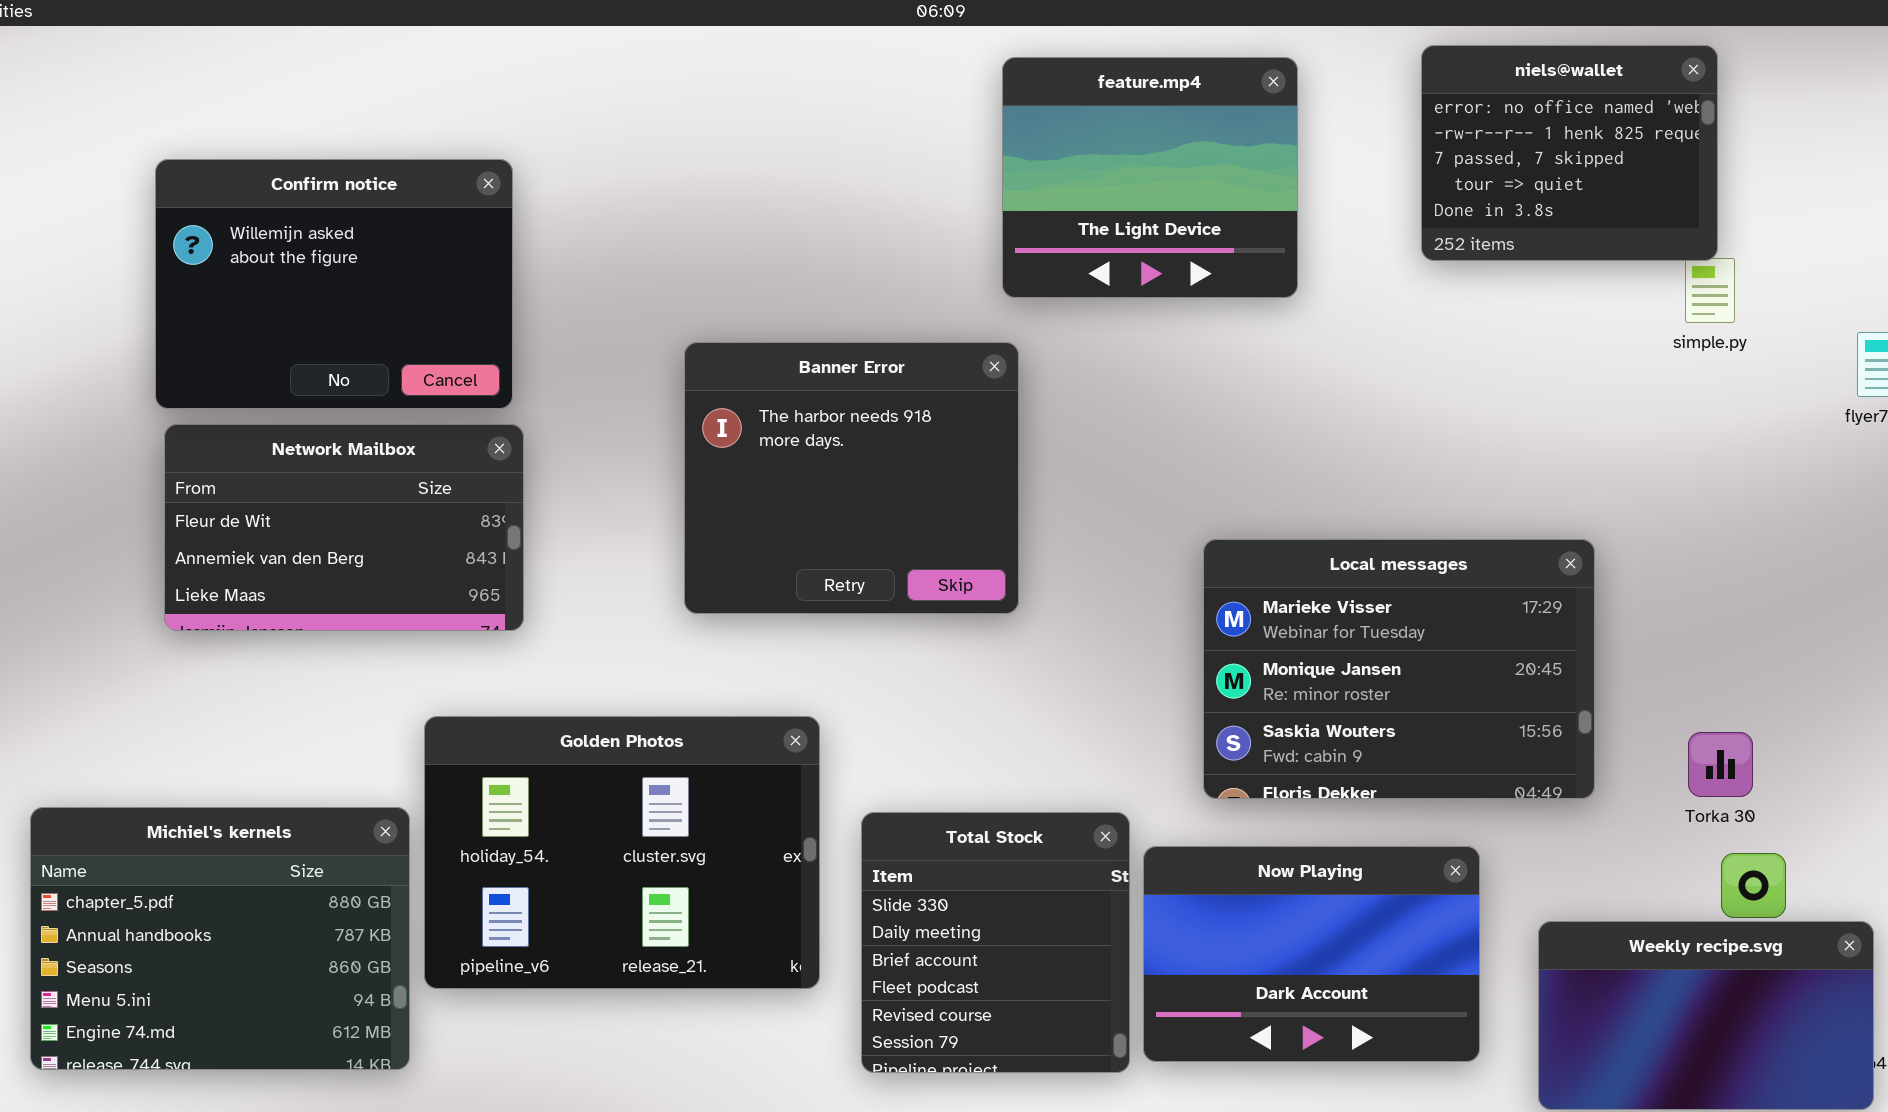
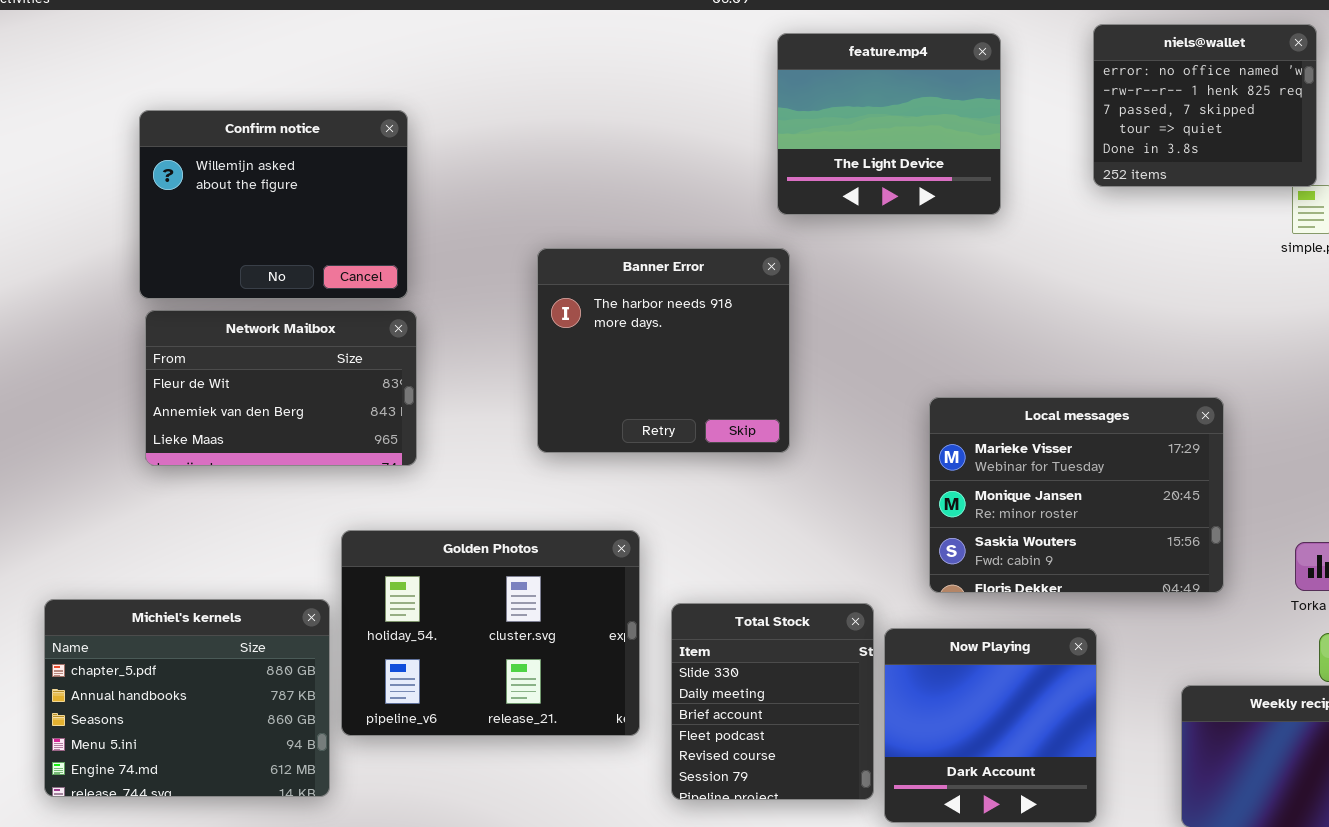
Now Playing: [1143,846,1480,1062] -> [884,628,1097,823], resized

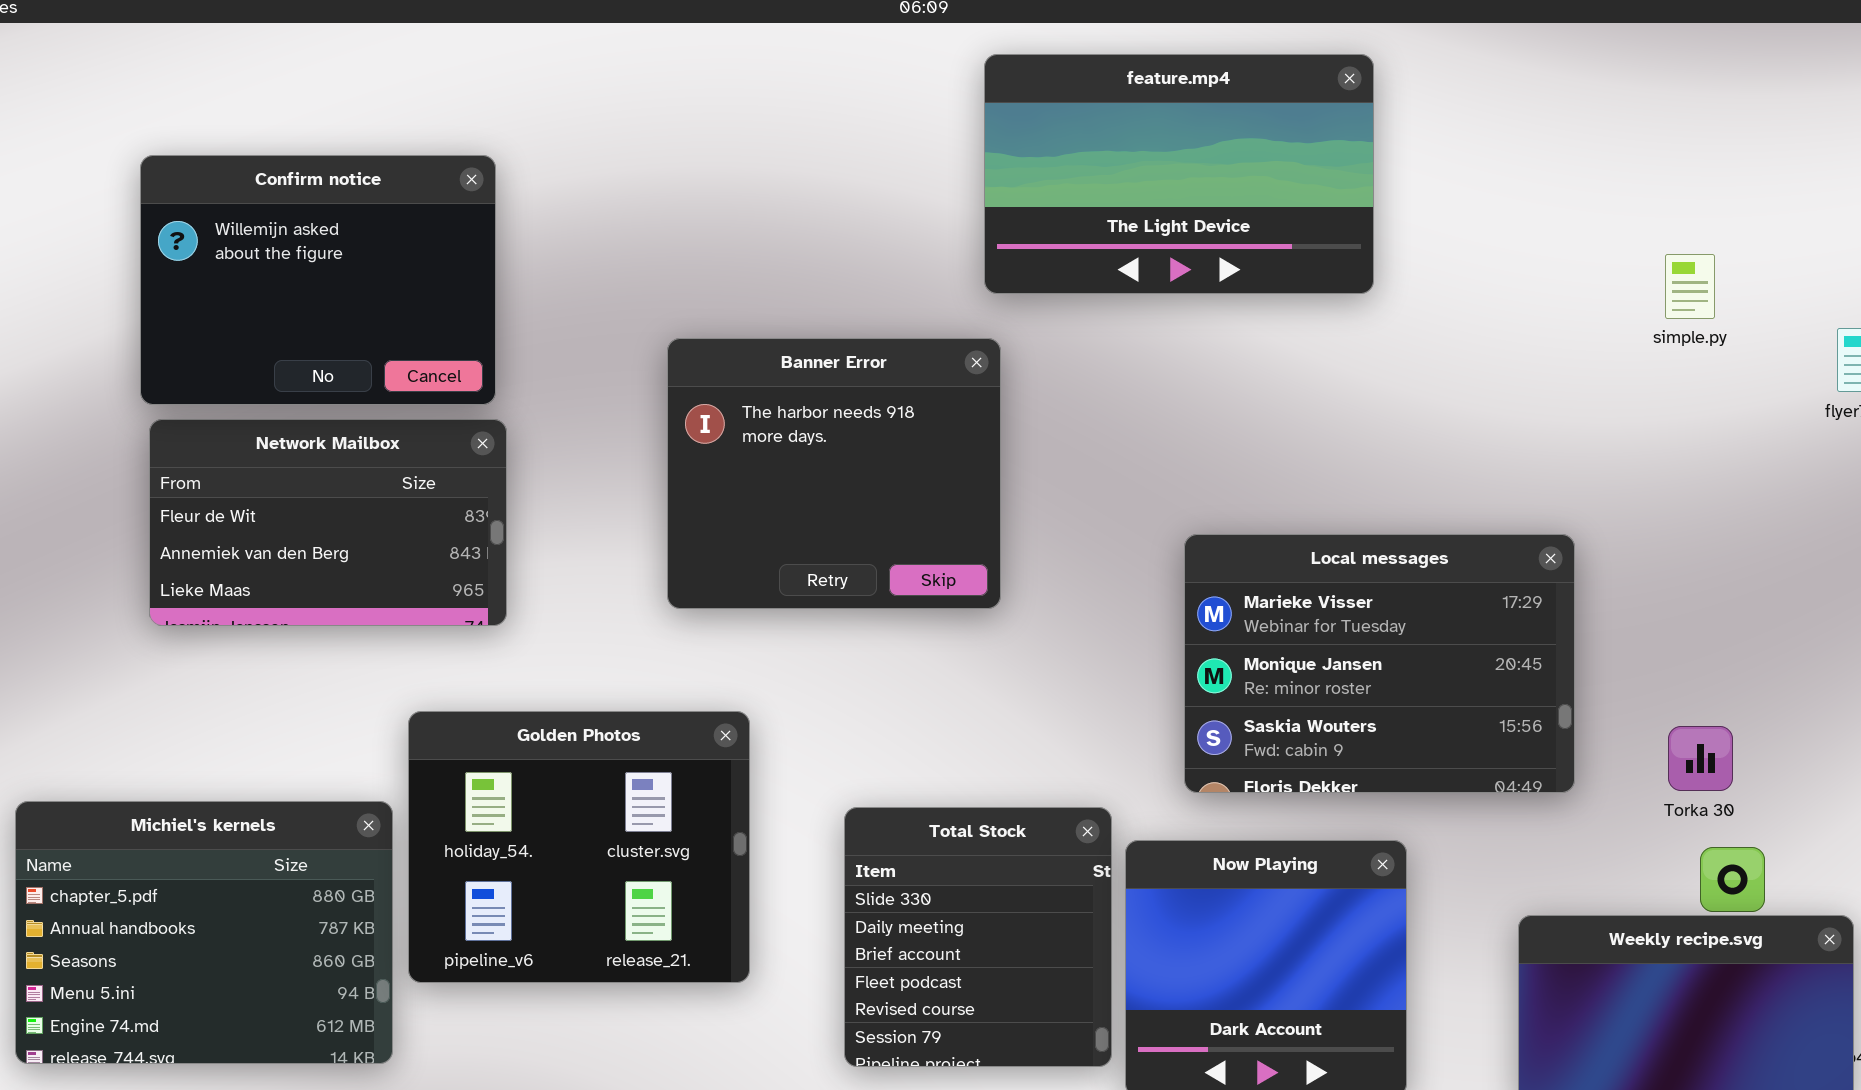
niels@wallet: [1093,24,1317,187] -> none, closed
feature.mp4: [777,33,1001,215] -> [984,54,1374,294], resized
Golden Photos: [341,530,640,736] -> [408,711,750,983], resized

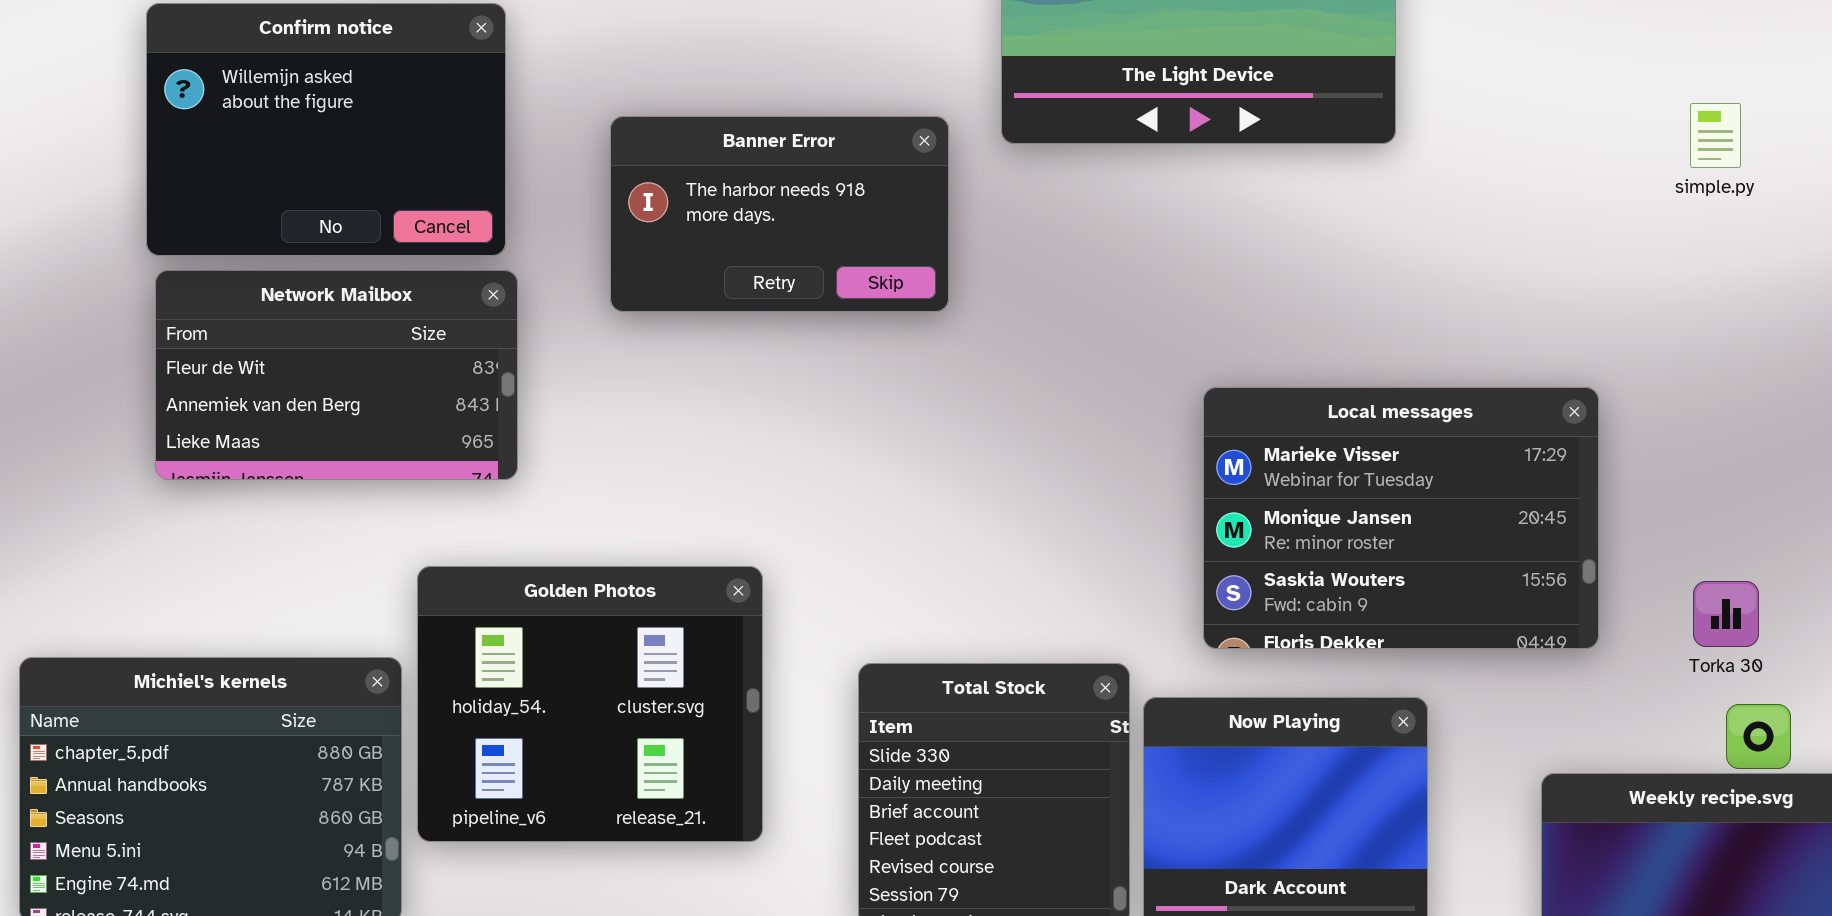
Banner Error: [667,338,1001,609] -> [610,116,949,312], moved, resized

